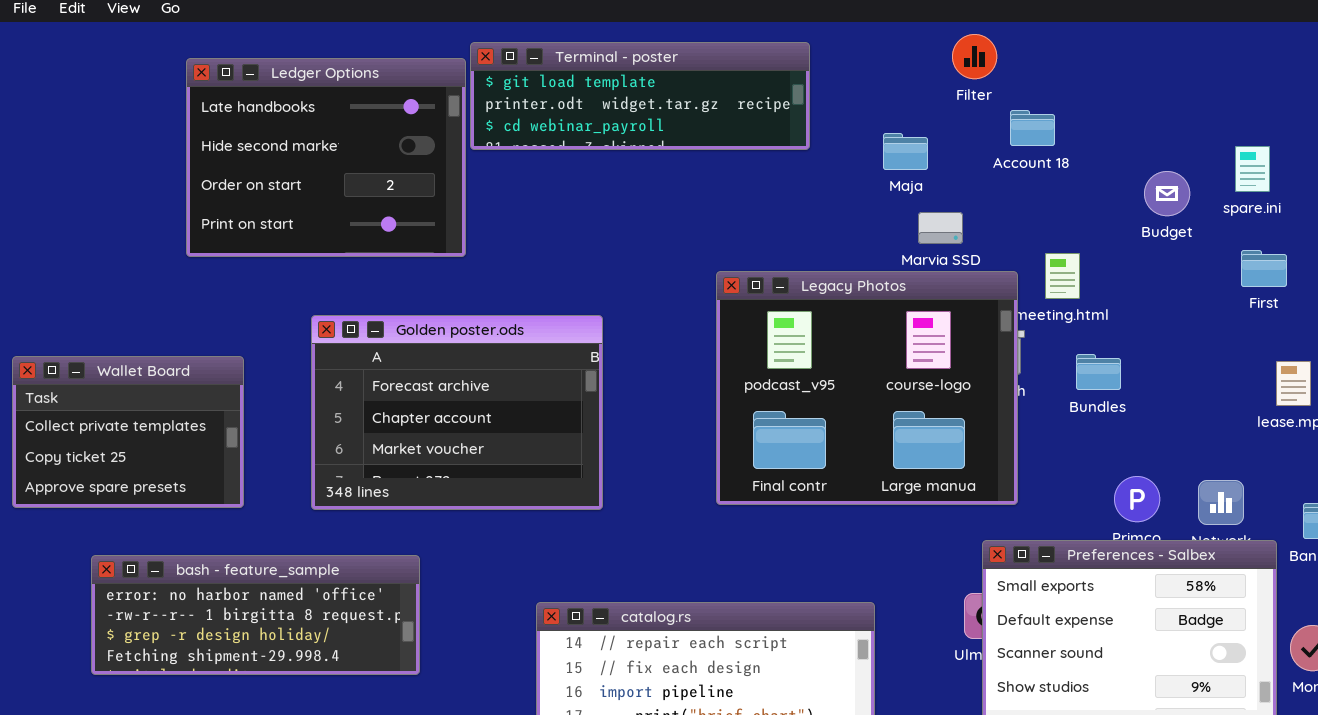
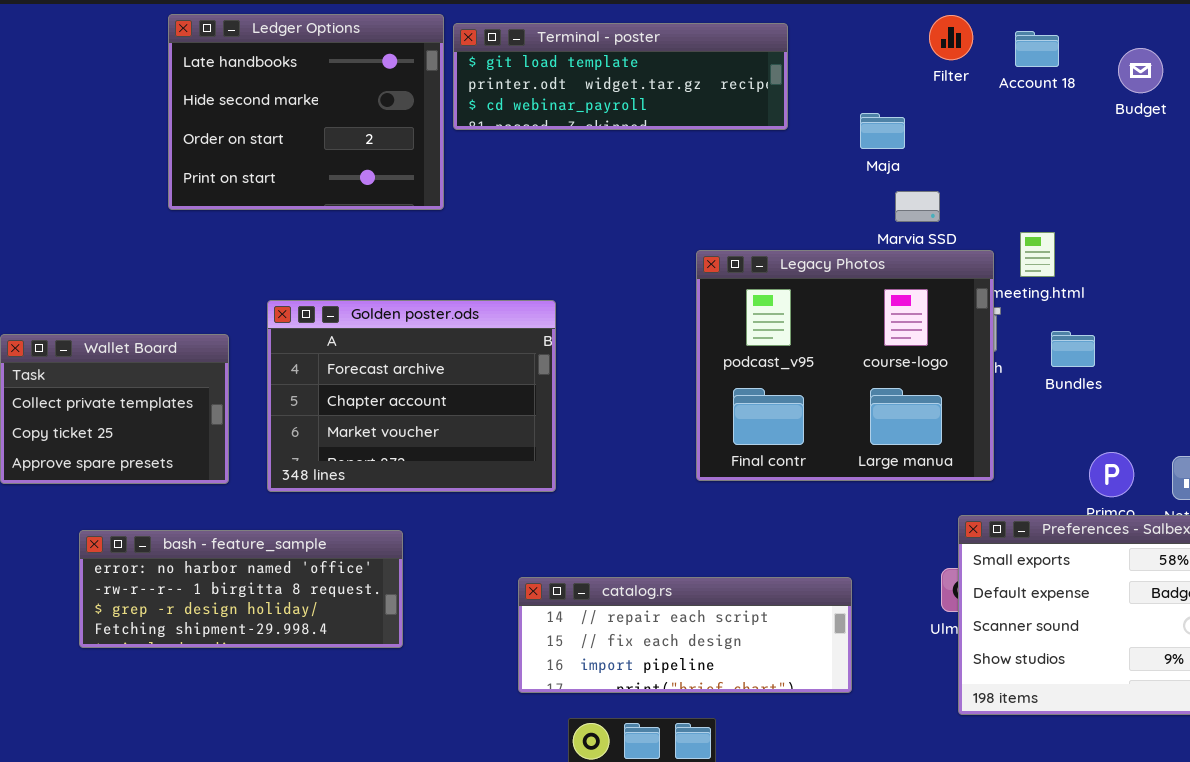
Ledger Options: [186,58,466,257] -> [168,14,444,210], moved
Account 18: [1010,110,1055,146] -> [1015,31,1059,67], moved
Budget: [1144,171,1190,216] -> [1118,48,1163,93], moved
Golden poster.ods: [311,315,603,510] -> [267,300,556,492], moved

